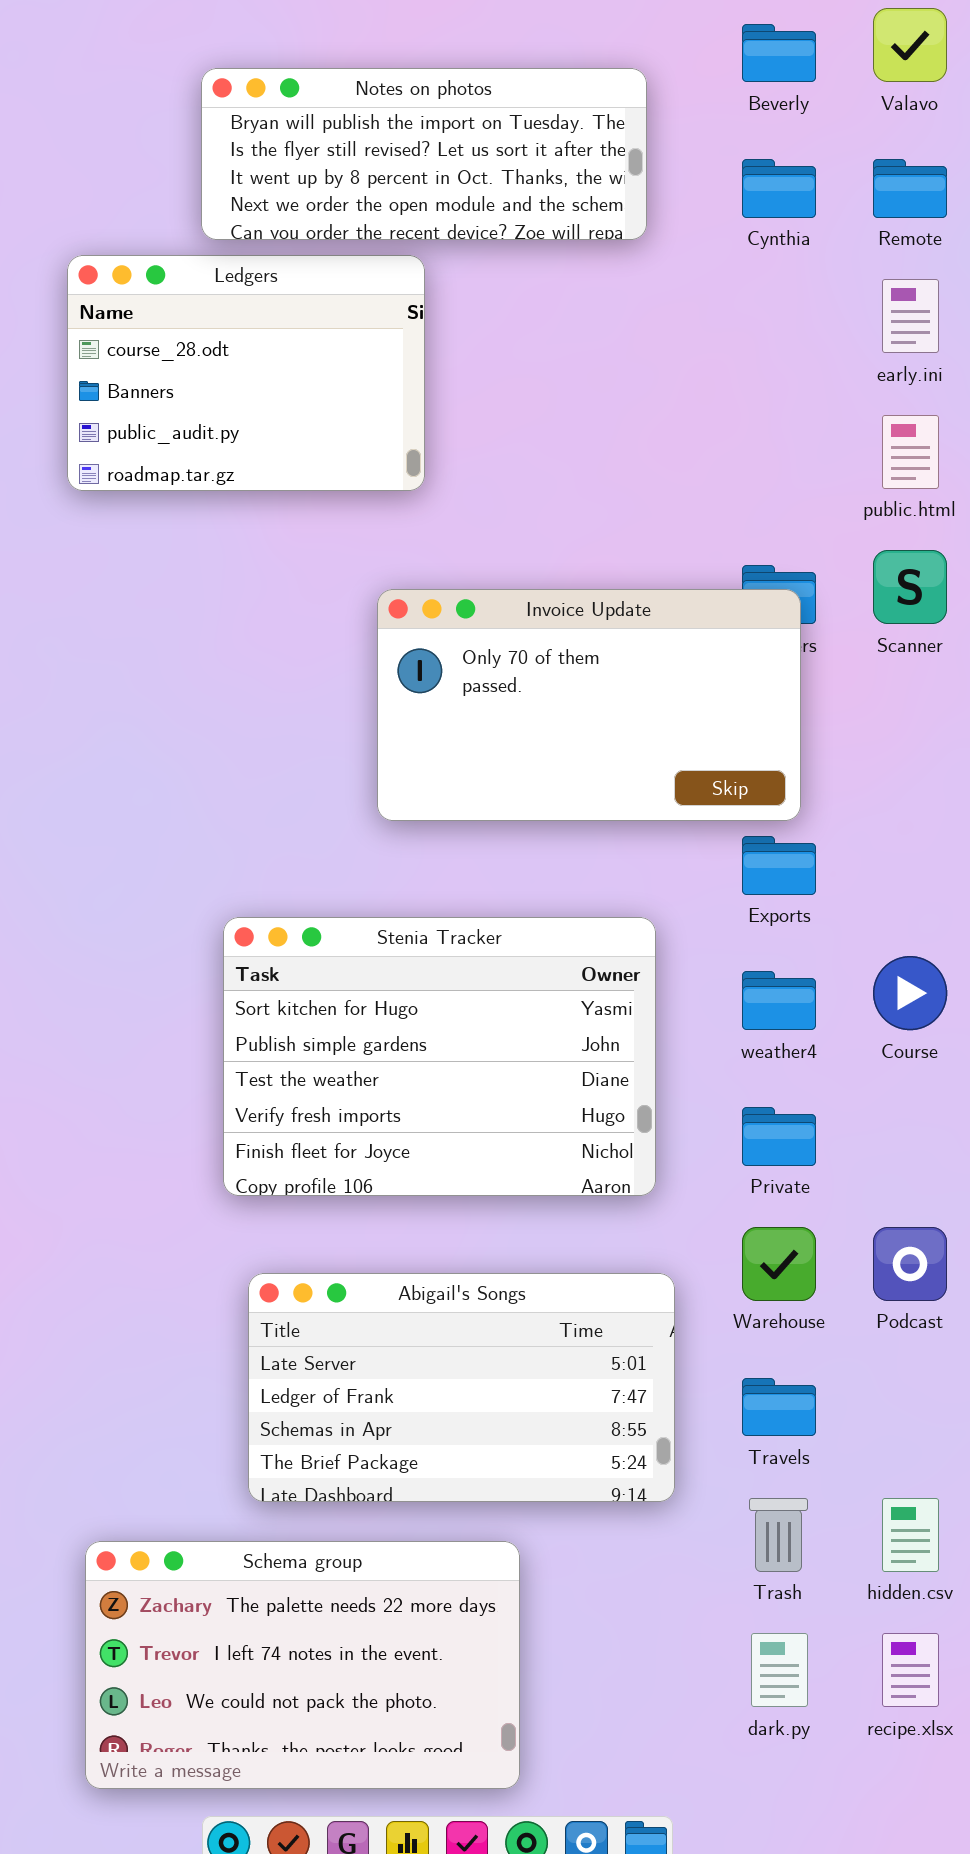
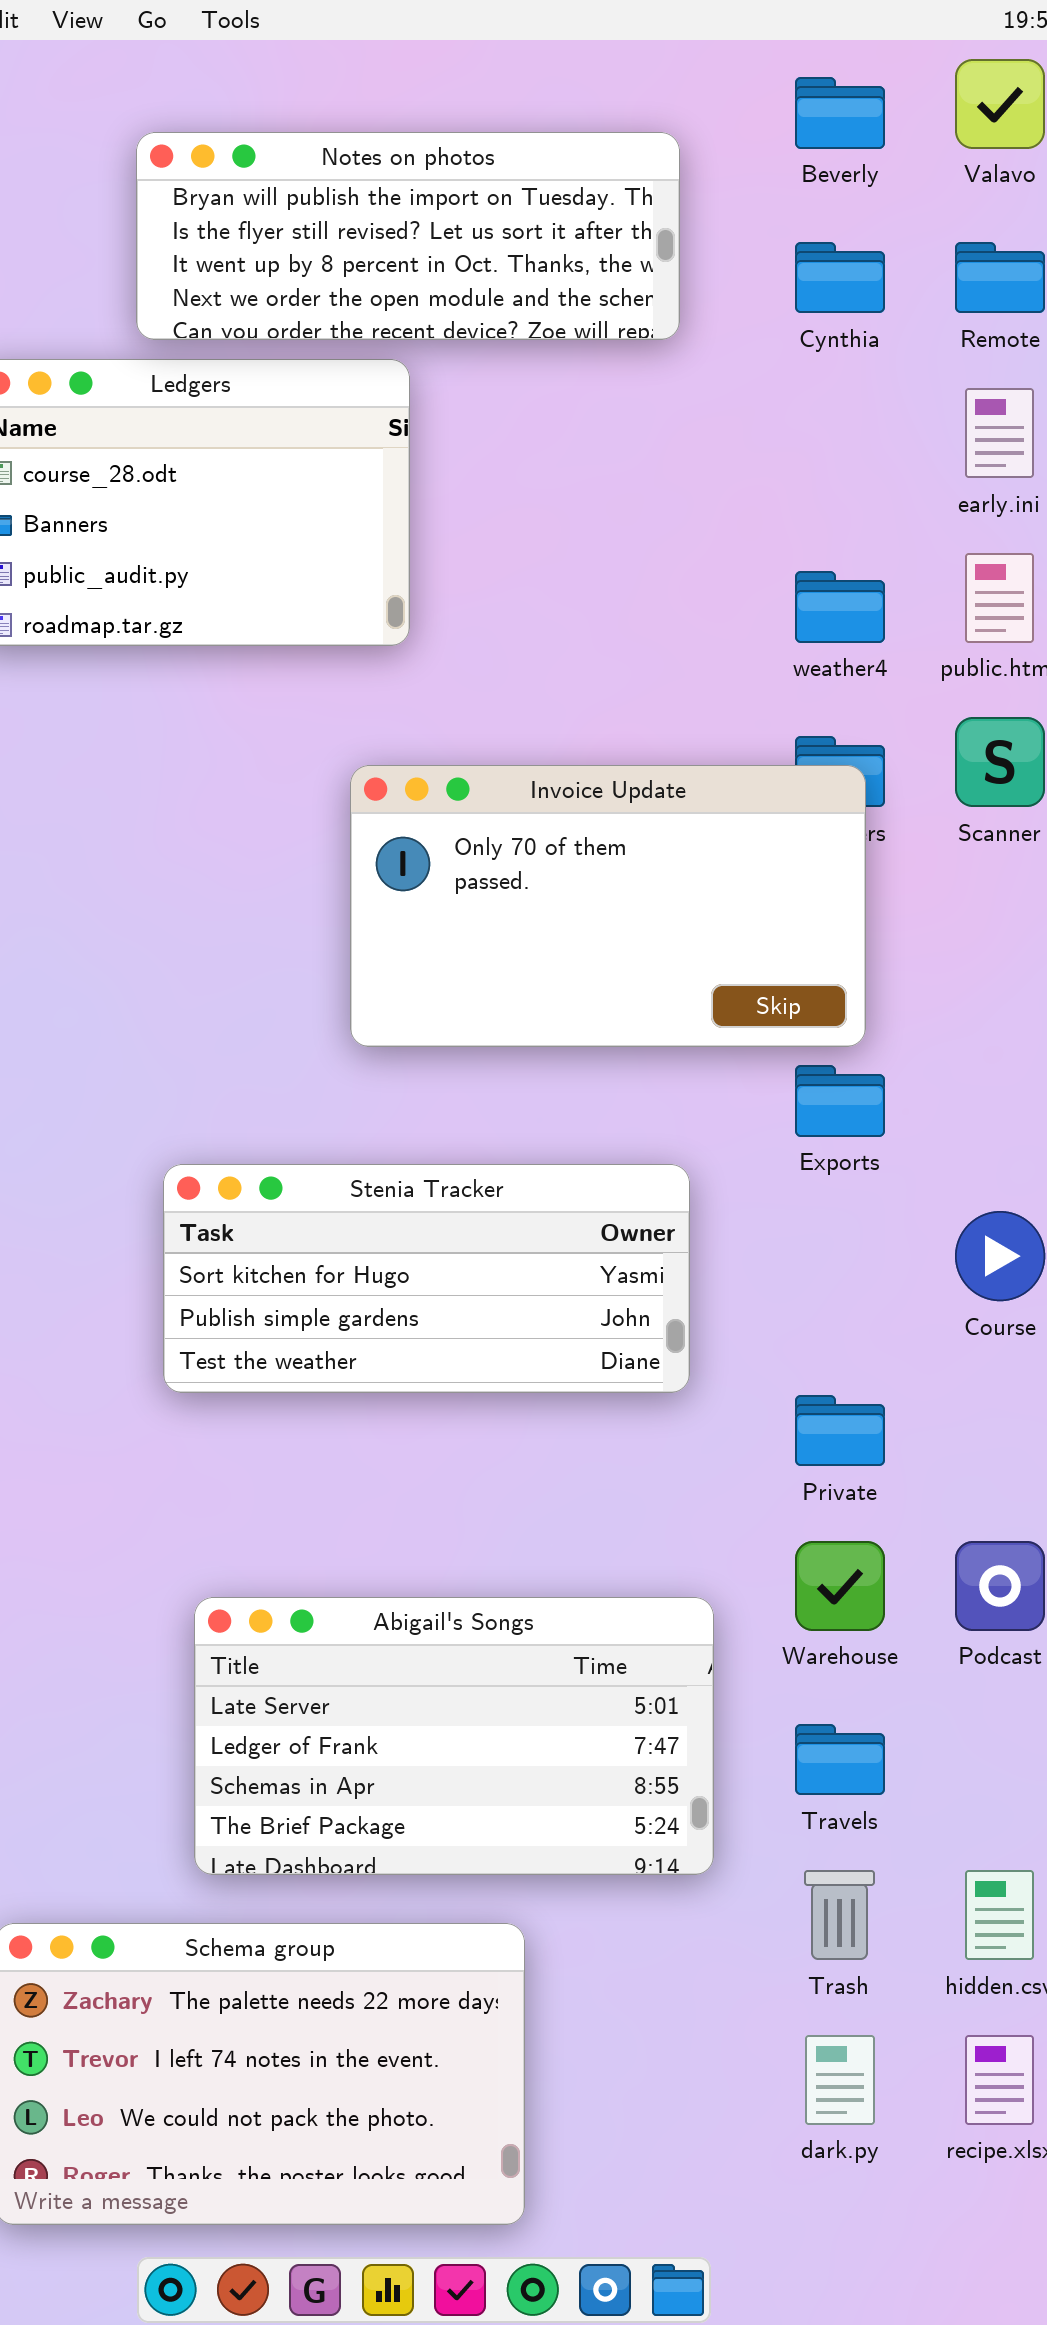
Stenia Tracker: [223,917,656,1196] -> [163,1164,690,1393], resized
weather4: [742,971,816,1030] -> [795,571,885,643], moved

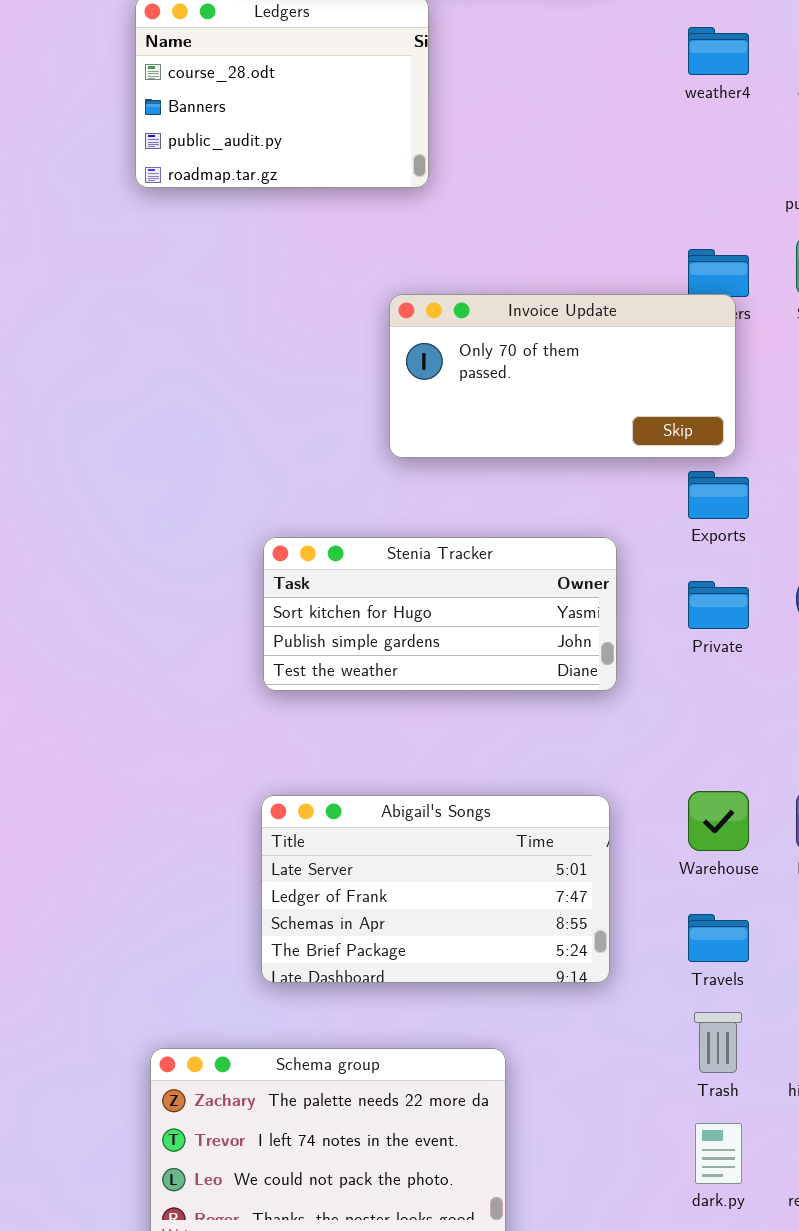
weather4: [795,571,885,643] -> [688,27,749,75], moved
Invoice Update: [350,765,866,1047] -> [389,294,736,458], resized
Private: [795,1395,885,1466] -> [688,581,749,629], moved
Abigail's Songs: [194,1597,714,1875] -> [261,795,610,983], moved

